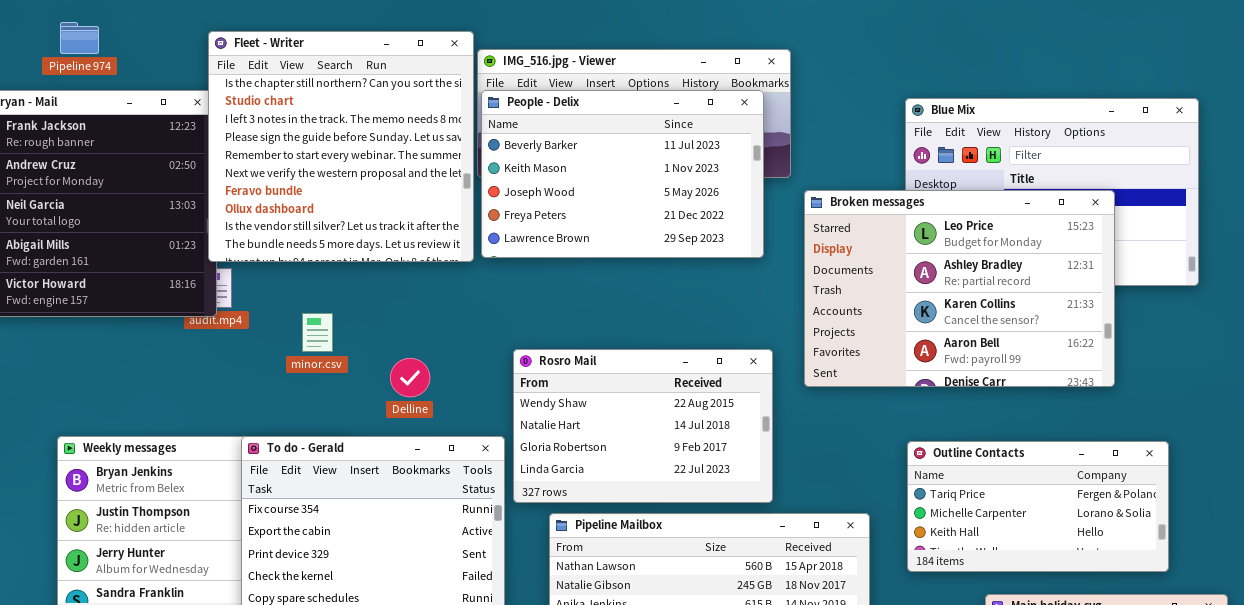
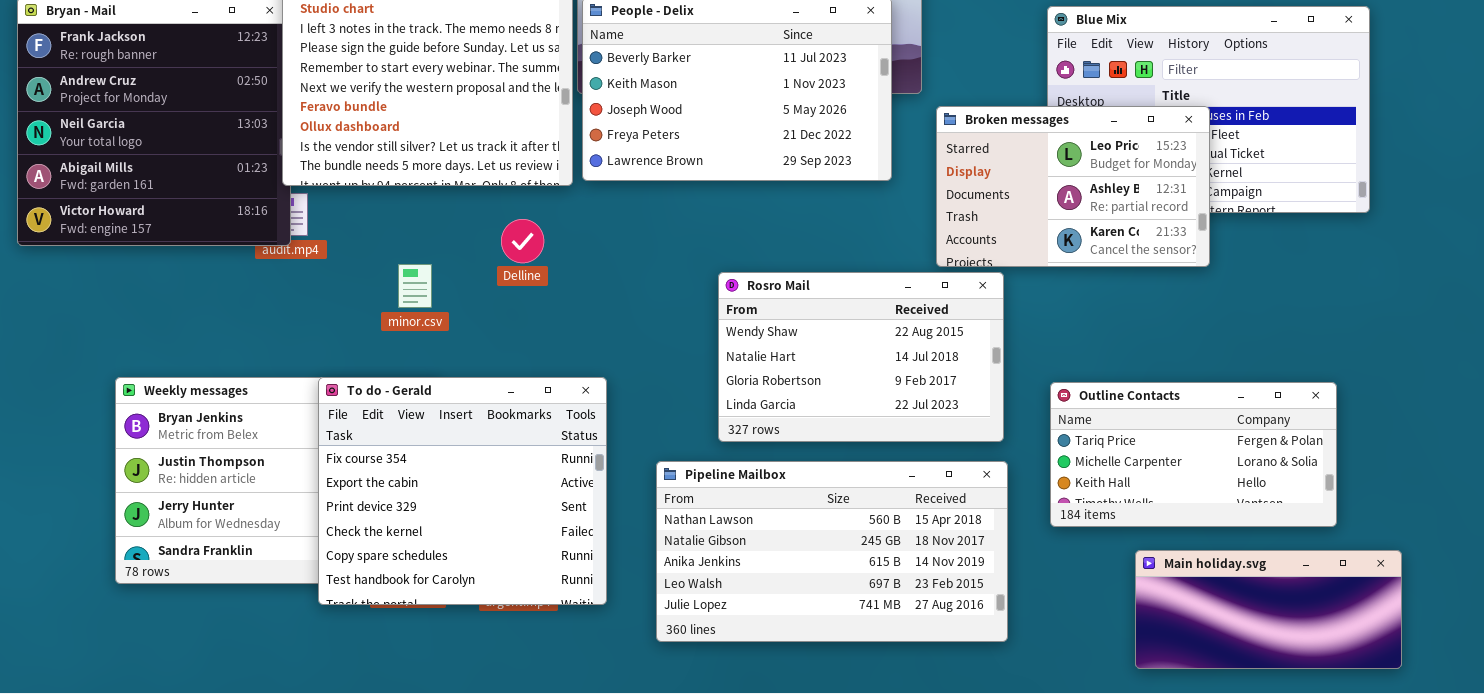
Broken messages: [804,190,1115,387] -> [936,106,1210,267], resized
minor.csv: [302,313,333,352] -> [398,264,432,308], moved
Rosro Mail: [513,349,773,503] -> [718,272,1004,442], moved
Delline: [390,358,430,397] -> [501,219,544,263], moved

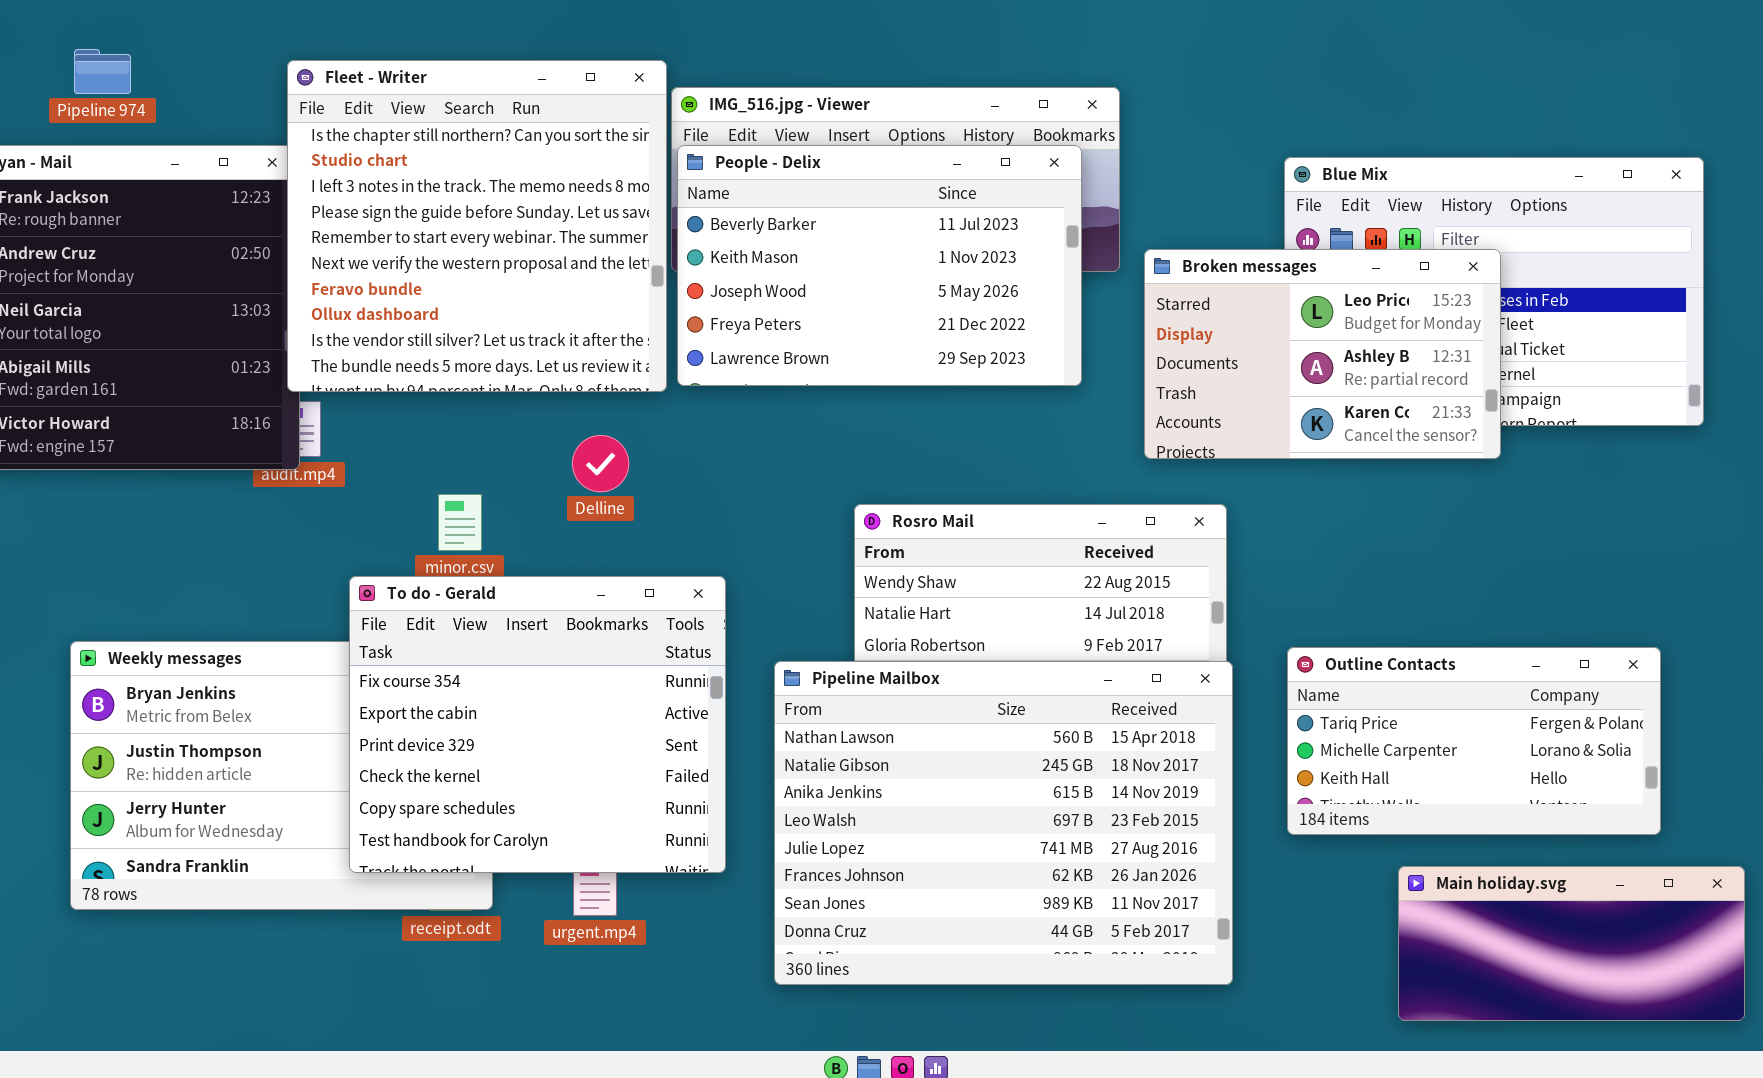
Broken messages: [936,106,1210,267] -> [1144,249,1501,459], moved
To do - Gerald: [318,377,607,605] -> [349,576,726,873], moved
Pipeline Mailbox: [656,461,1008,642] -> [774,661,1233,985], resized

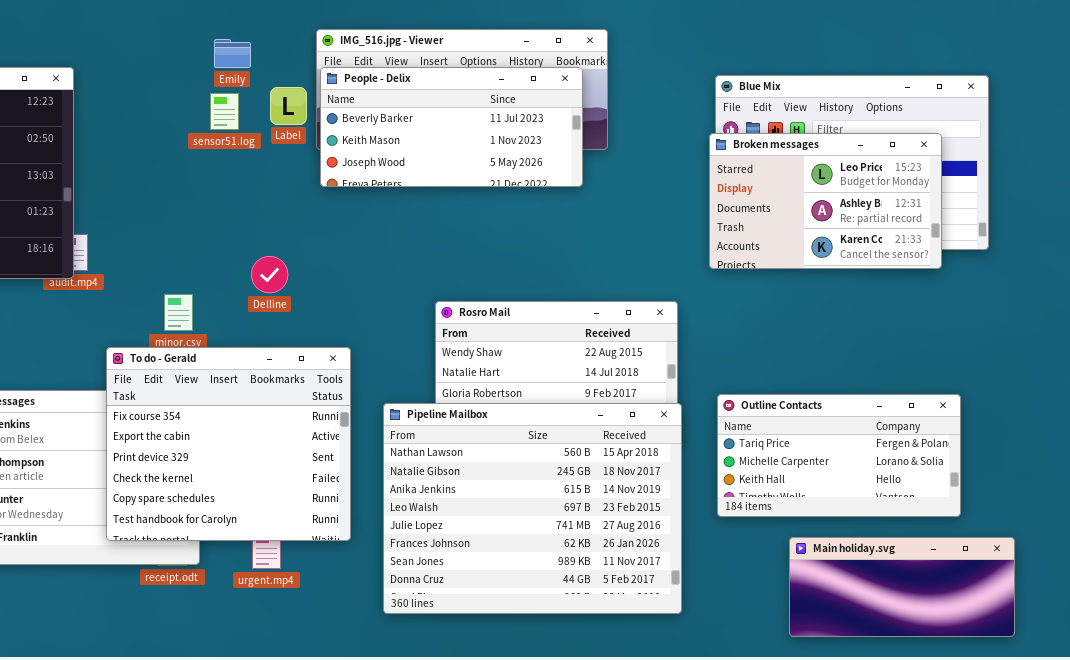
Fleet - Writer: [287,60,667,392] -> none, closed
People - Delix: [677,145,1082,386] -> [320,67,583,187], resized
Broken messages: [1144,249,1501,459] -> [709,133,942,269], moved

